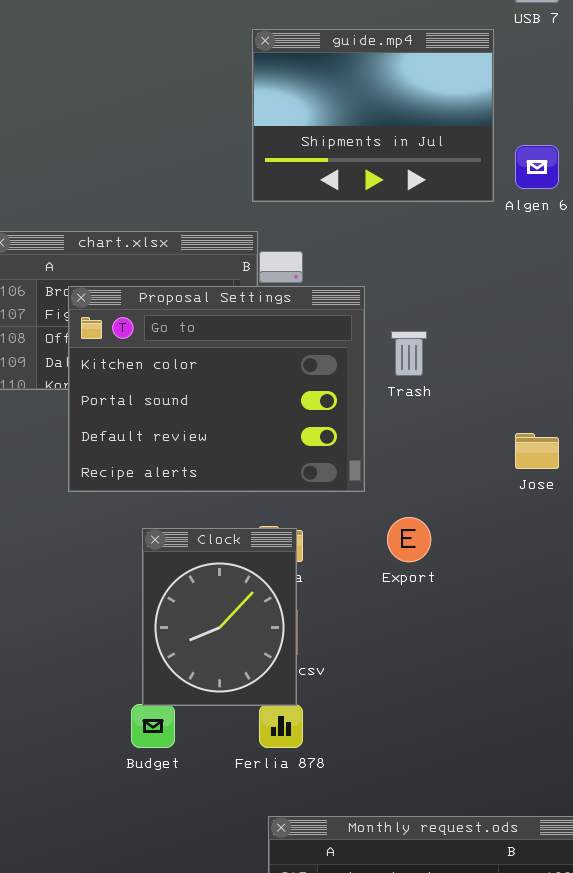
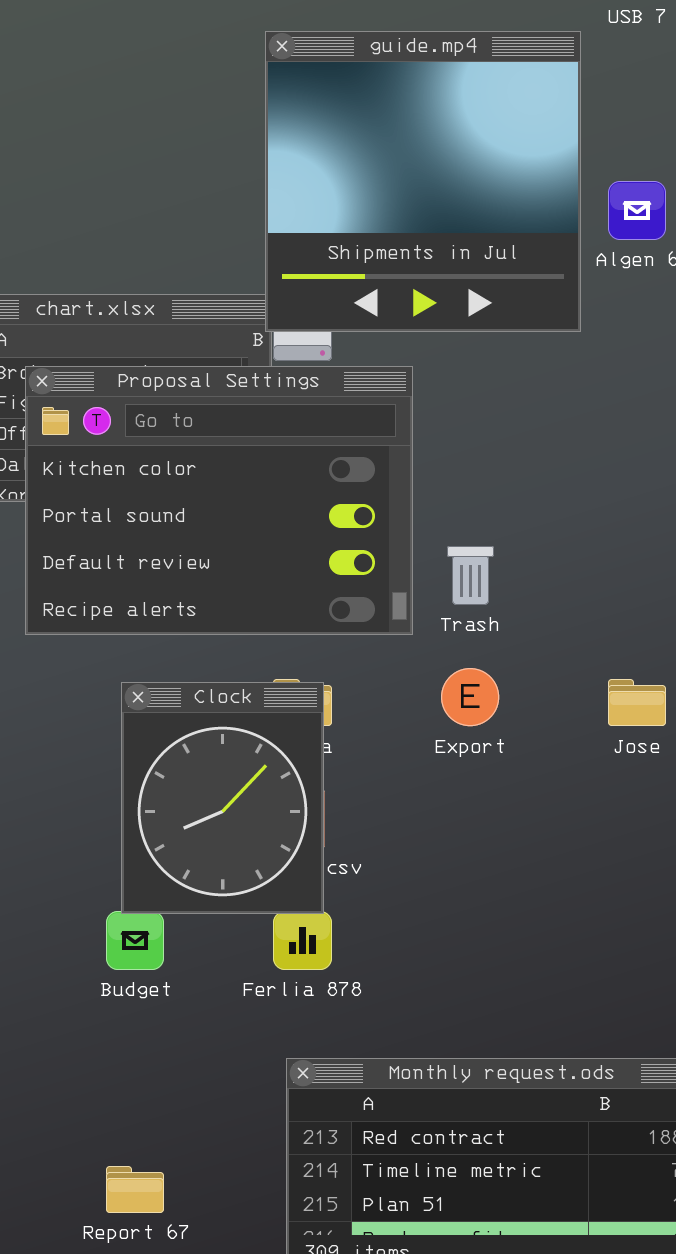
guide.mp4: [252,29,494,202] -> [265,31,581,332], resized
Trash: [391,331,427,376] -> [447,546,494,605], moved
Jose: [515,433,559,469] -> [608,679,666,726], moved

